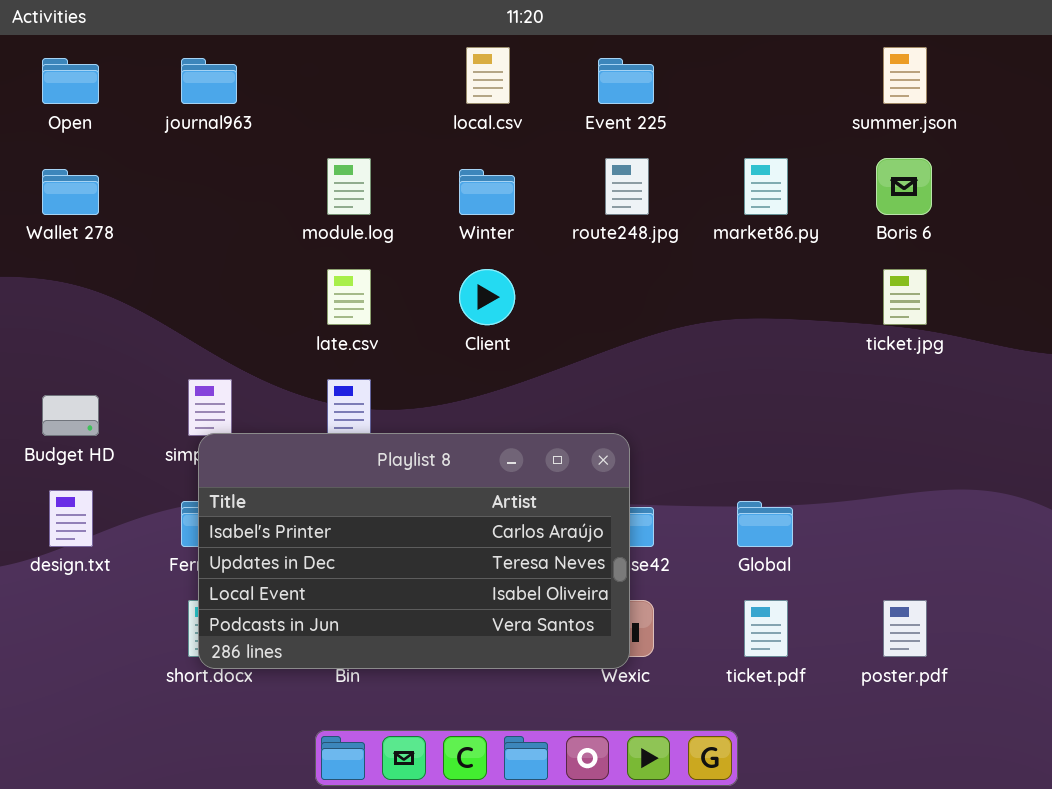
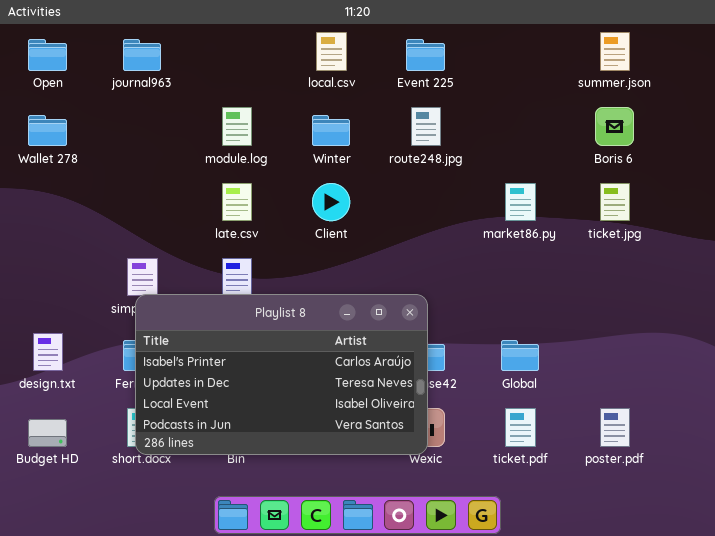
market86.py: [744,158,788,215] -> [505,183,536,221], moved
Budget HD: [42,395,99,436] -> [28,419,67,447], moved

